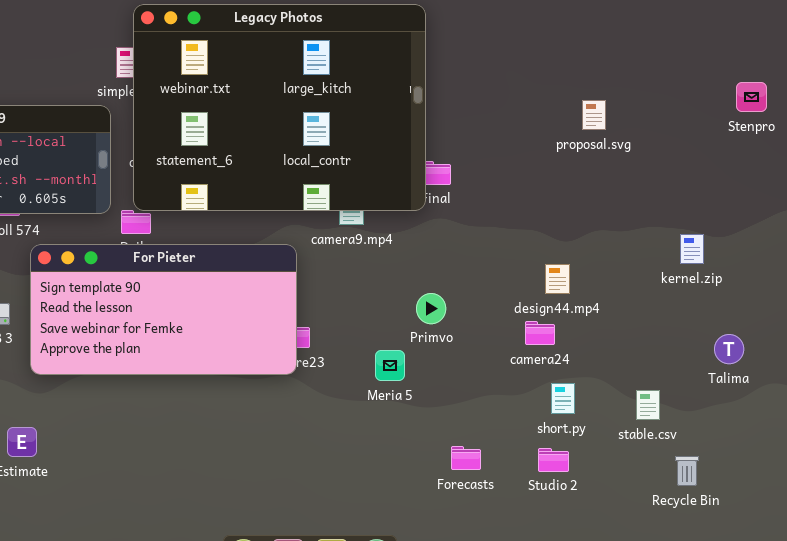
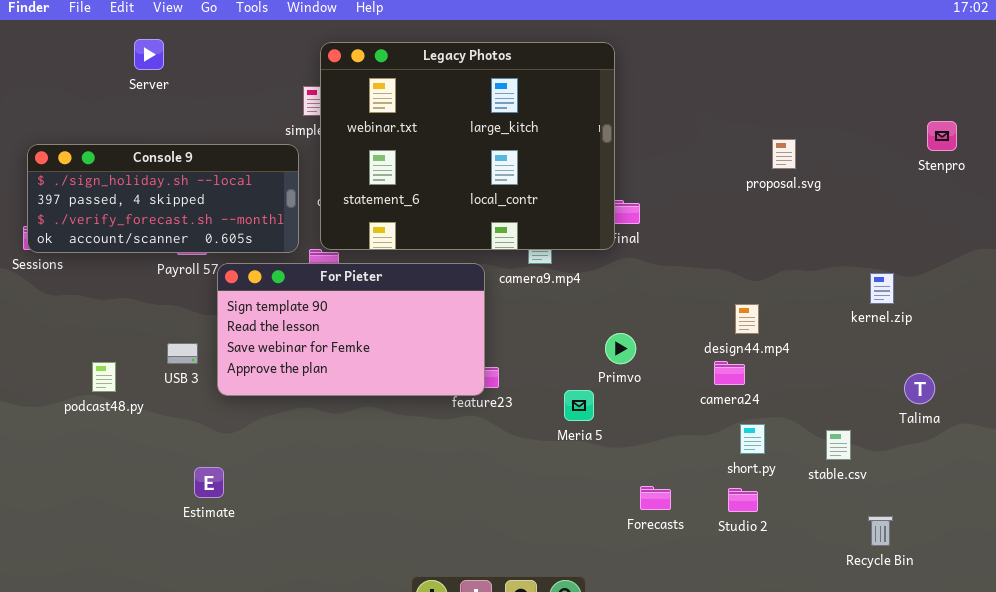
For Pieter: [30,244,297,375] -> [217,263,485,396], moved
Recycle Bin: [675,456,699,486] -> [868,516,893,546], moved

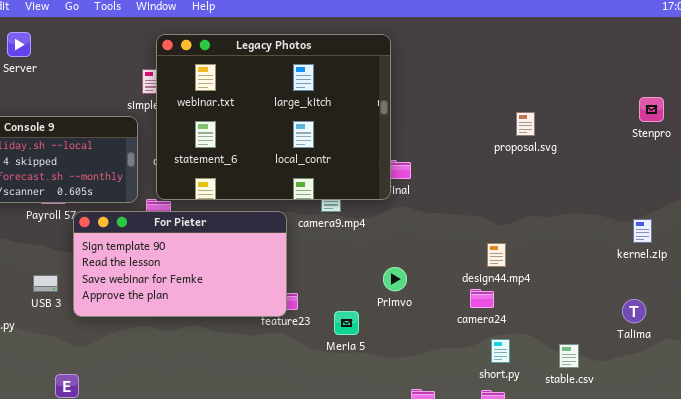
kernel.zip: [870,273,894,304] -> [633,219,652,243], moved
Meria 5: [564,390,594,421] -> [334,311,359,335], moved

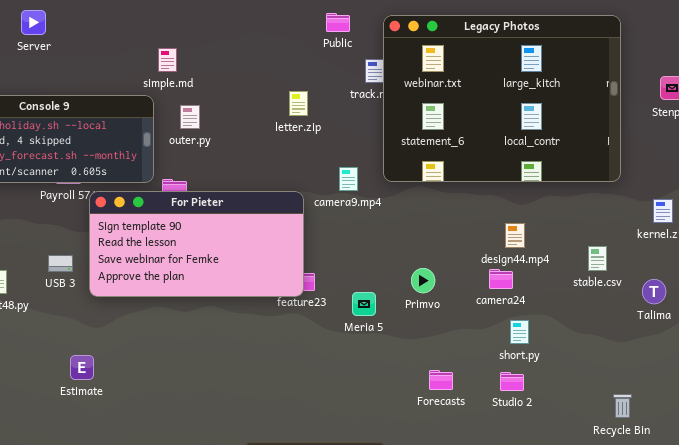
Legacy Photos: [156,34,391,200] -> [383,15,621,182], moved
Primvo: [383,267,407,291] -> [411,268,435,293], moved
stable.csv: [559,344,579,368] -> [588,246,607,271], moved

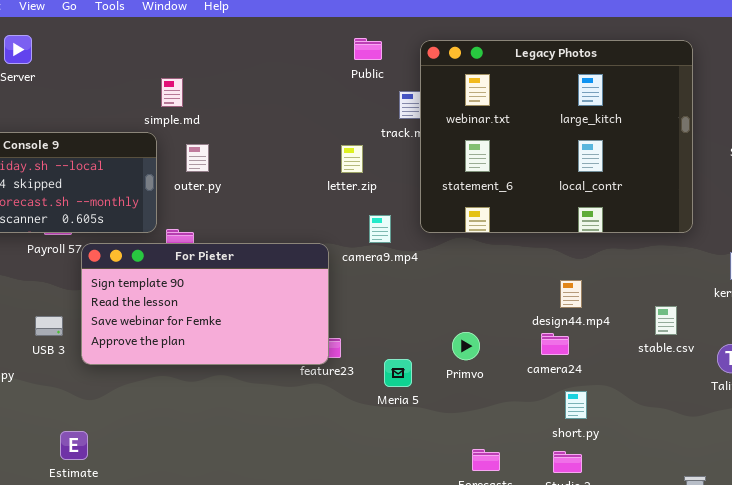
letter.zip: [289,91,308,116] -> [341,145,363,173], moved

